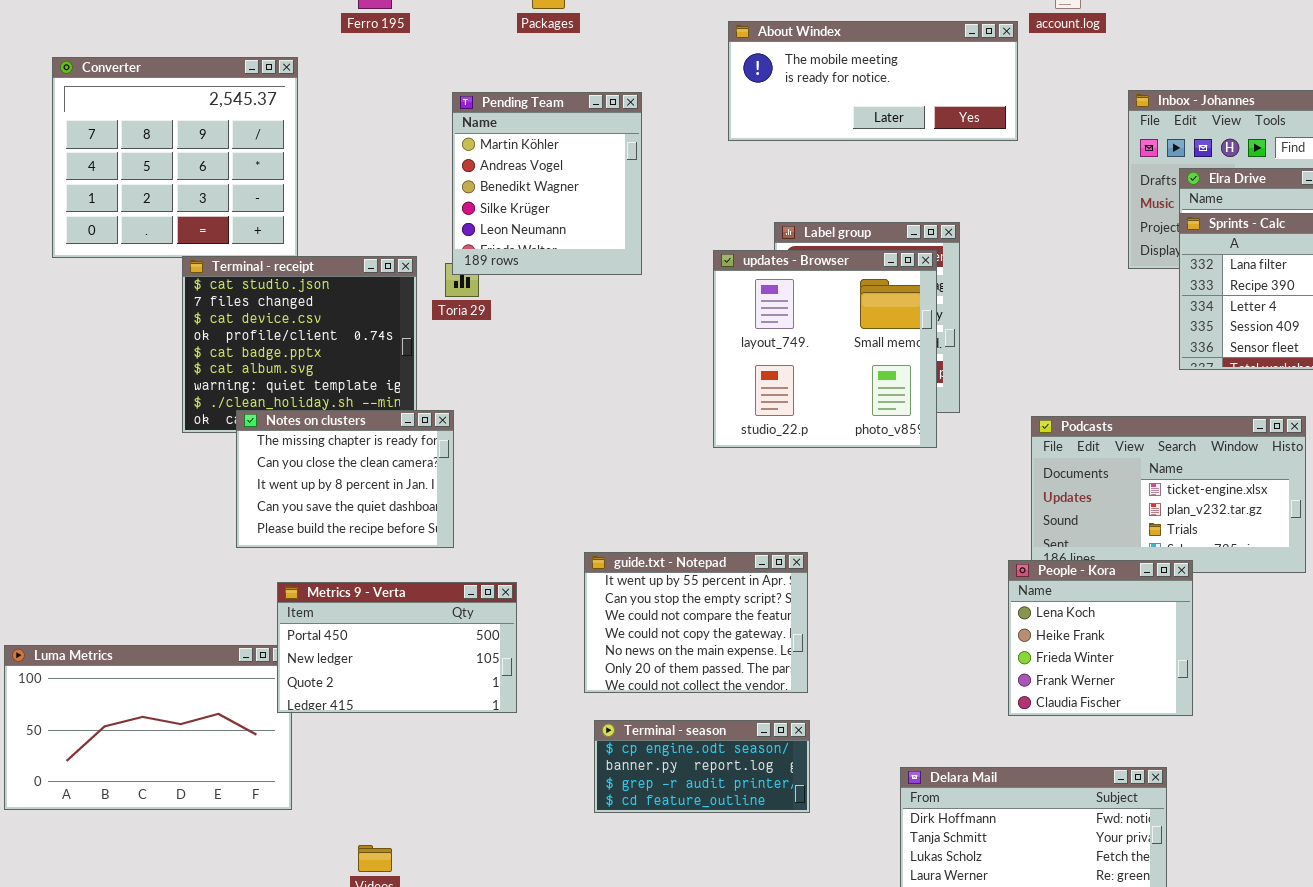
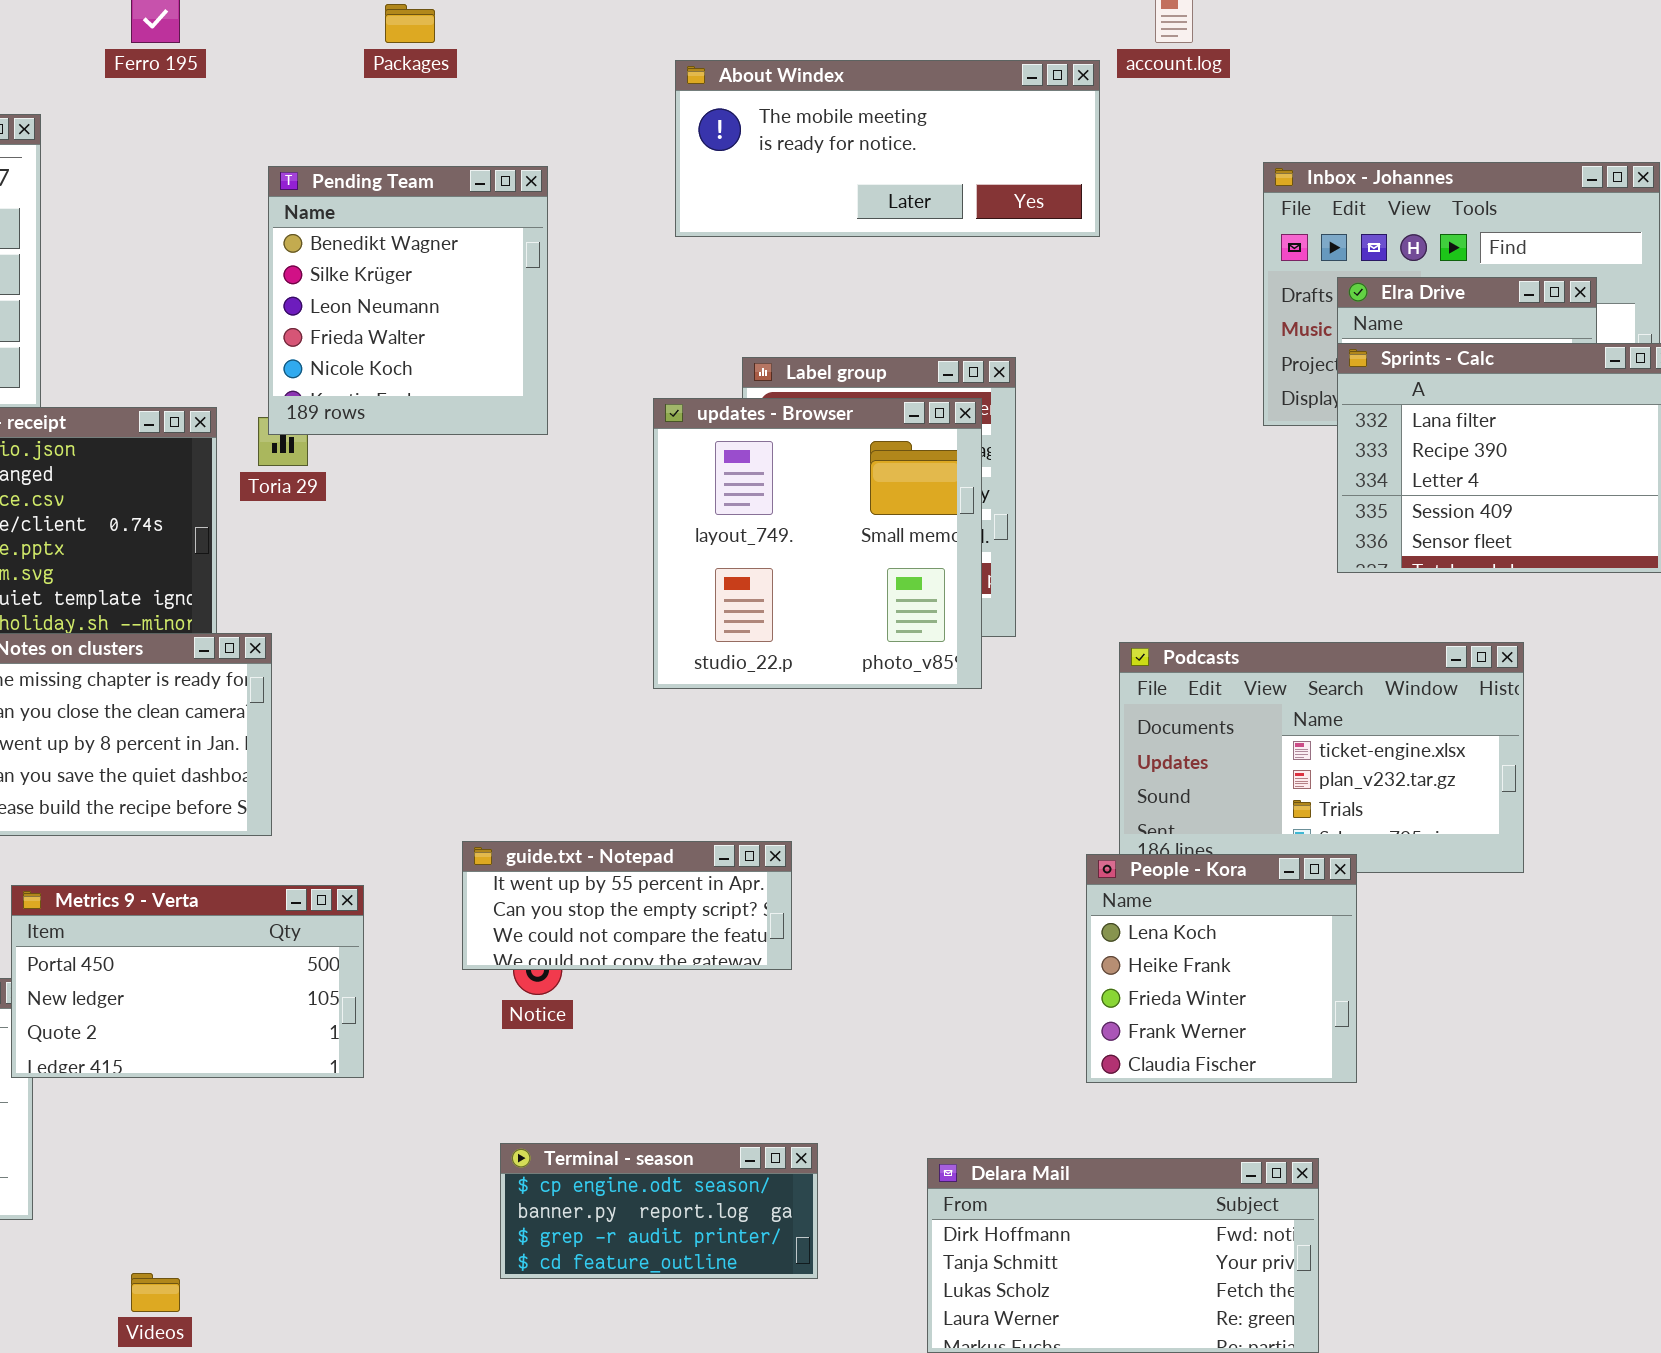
Pending Team: [452,92,642,275] -> [268,166,548,435], scrolled down 2 rows
guide.txt - Notepad: [584,552,808,693] -> [462,841,792,970], resized
Terminal - season: [594,720,810,813] -> [500,1143,818,1279], moved

